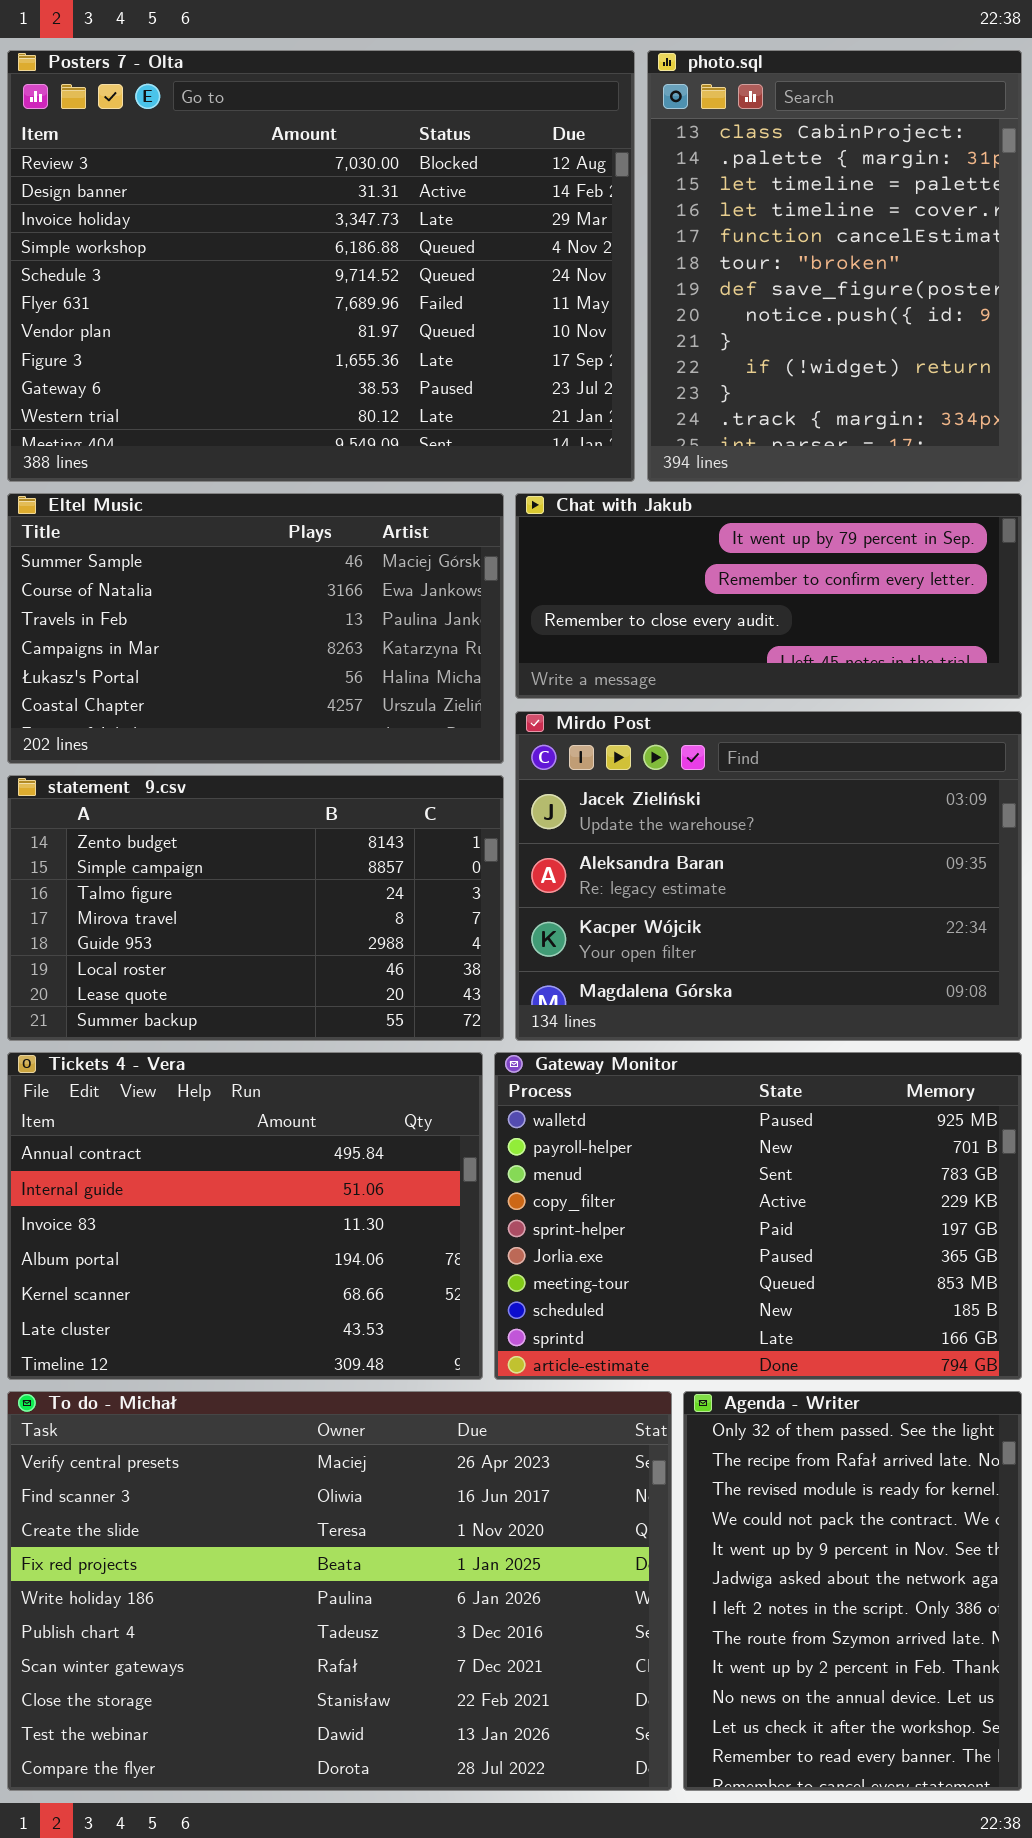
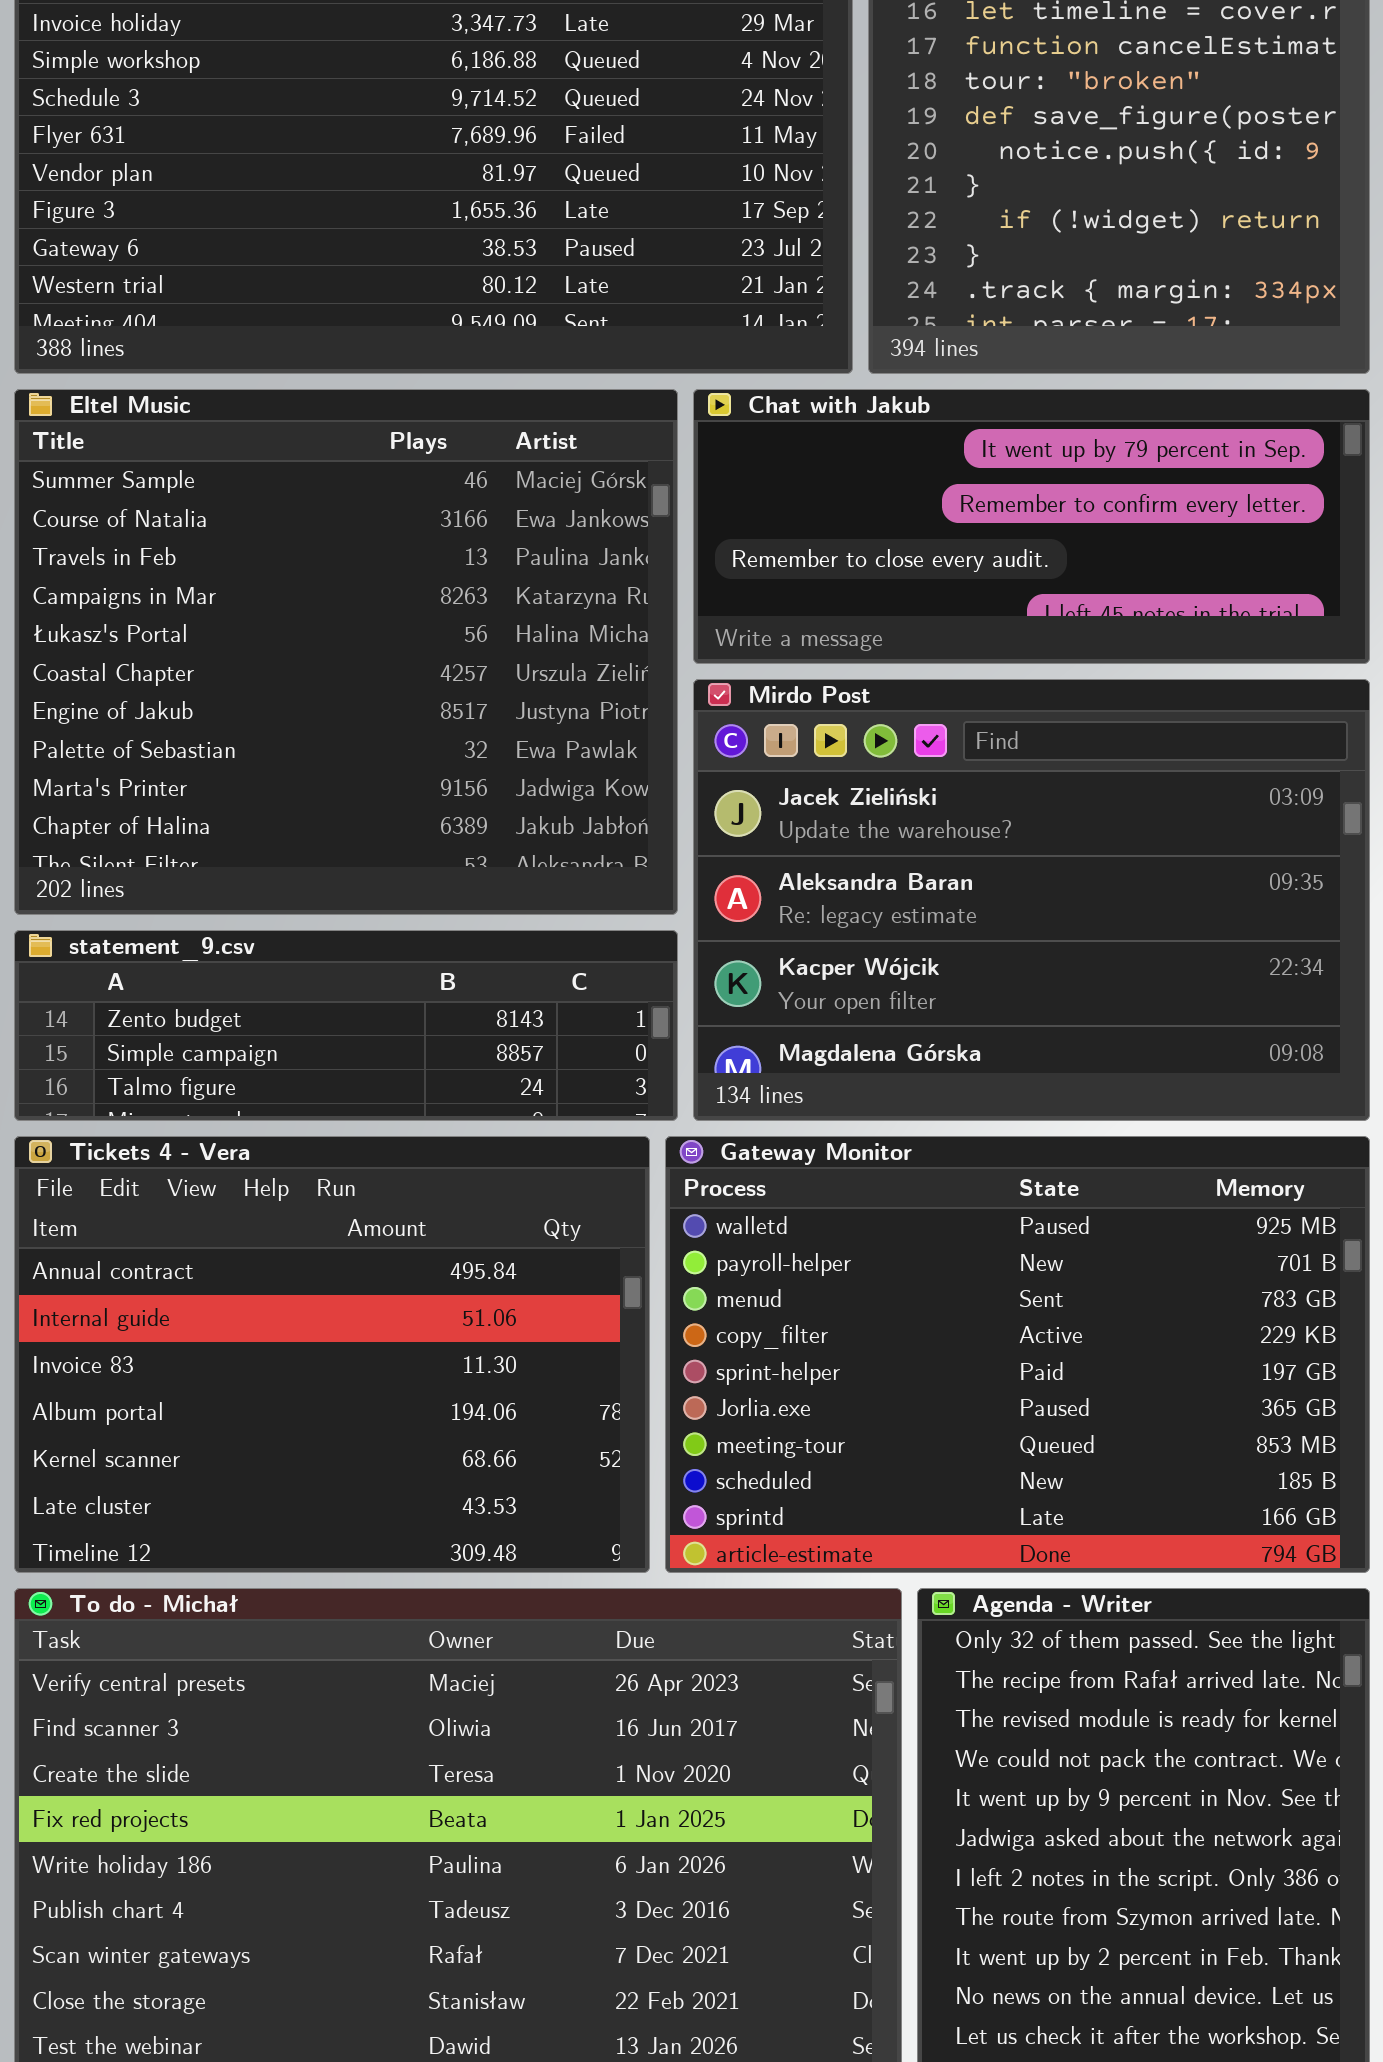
Eltel Music: [7,493,504,764] -> [14,389,678,915], resized
statement_9.csv: [7,775,504,1041] -> [14,930,678,1121], resized

